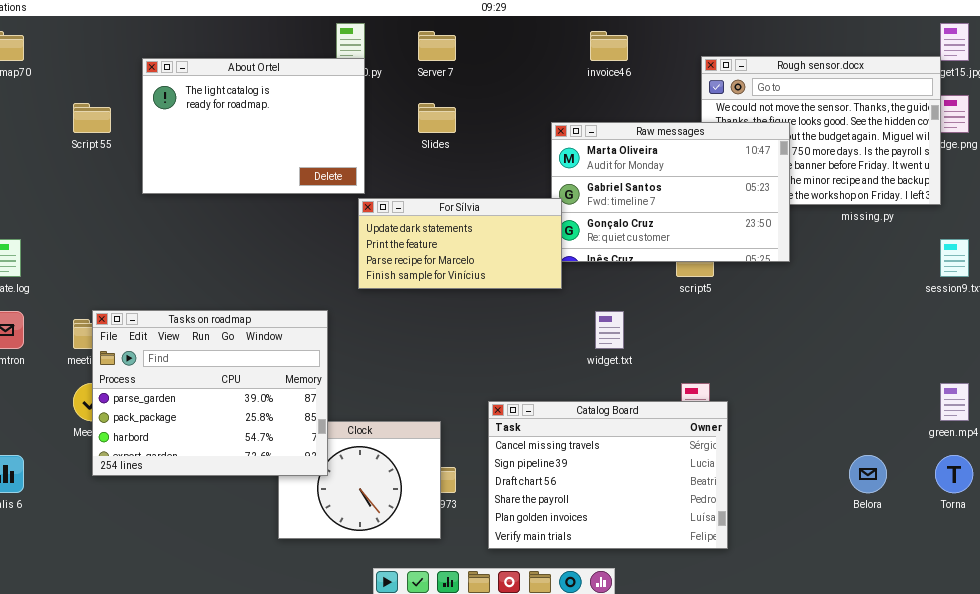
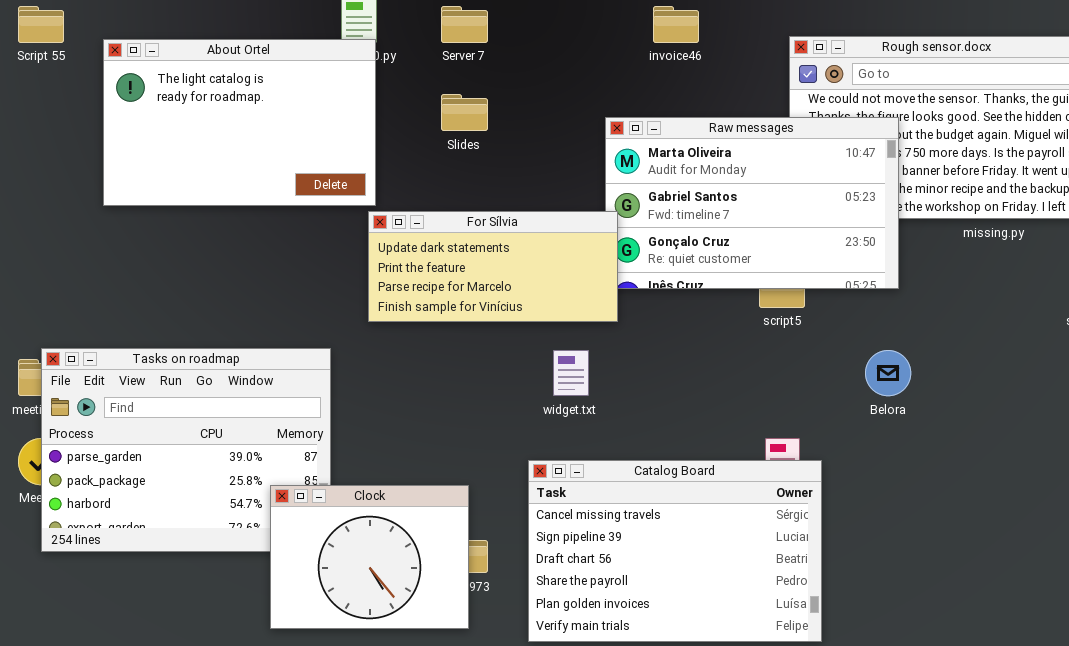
Script 55: [73,103,111,133] -> [18,6,64,43], moved
widget.txt: [595,311,624,349] -> [553,350,589,396], moved
Clock: [278,421,441,539] -> [270,485,469,629], raised
Belora: [849,455,887,493] -> [865,350,911,396], moved

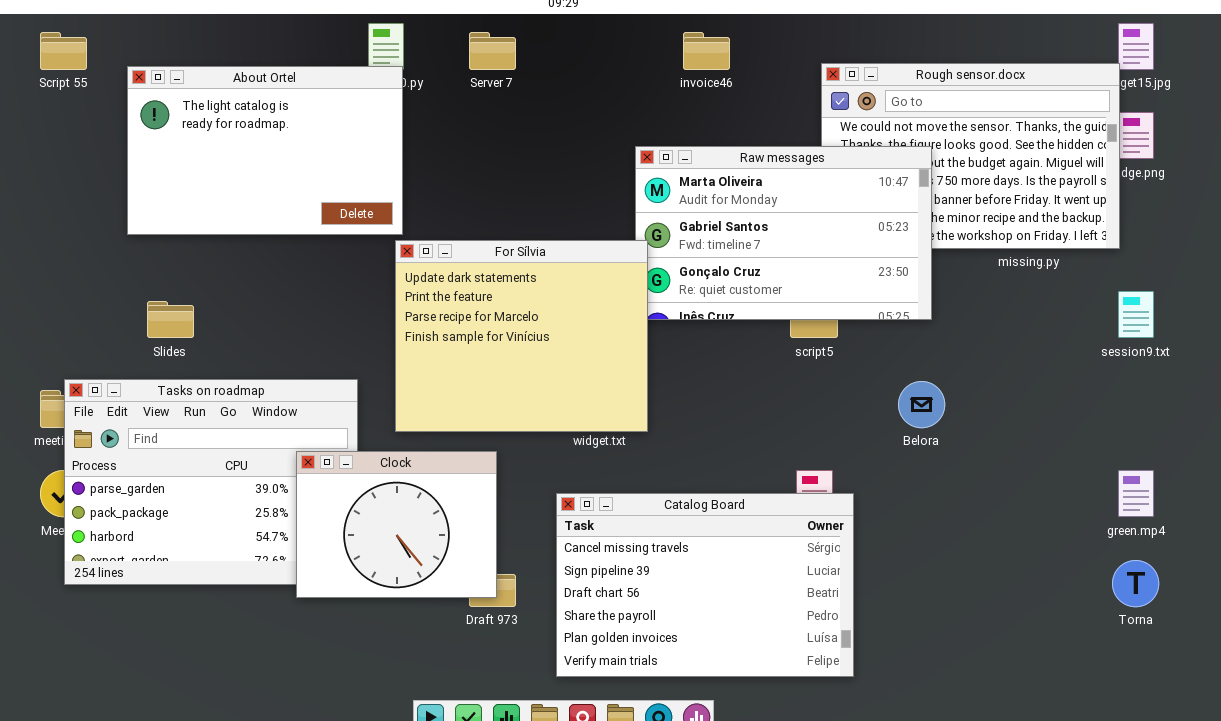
Slides: [441,94,488,131] -> [147,301,194,338], moved
For Sílvia: [368,211,618,322] -> [395,240,648,432], resized
Clock: [270,485,469,629] -> [296,451,497,598], moved

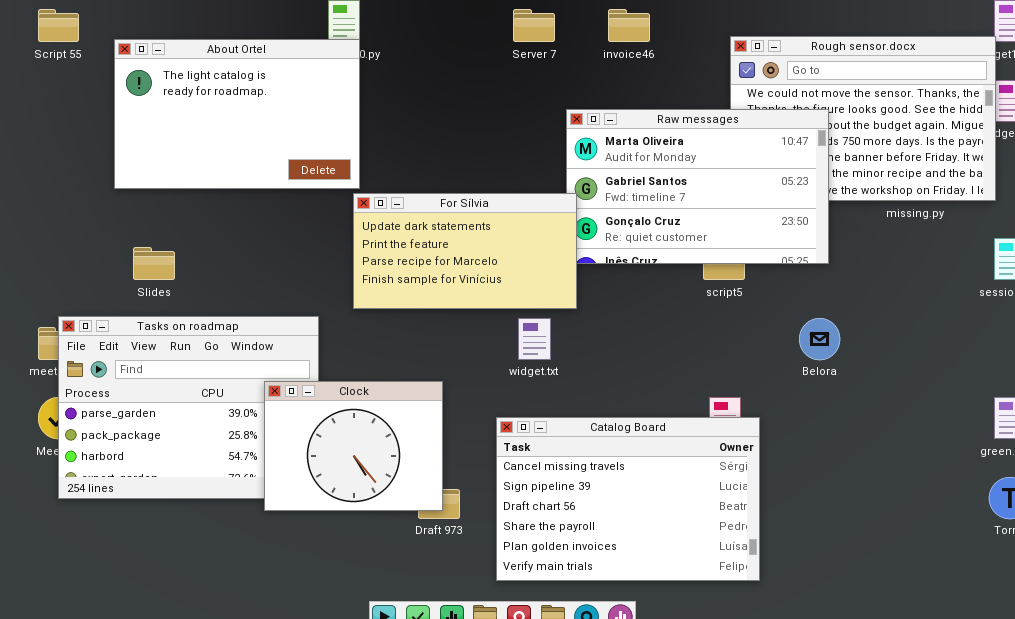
Server 7: [469,32,516,70] -> [513,9,555,42], moved
For Sílvia: [395,240,648,432] -> [353,193,577,309], resized

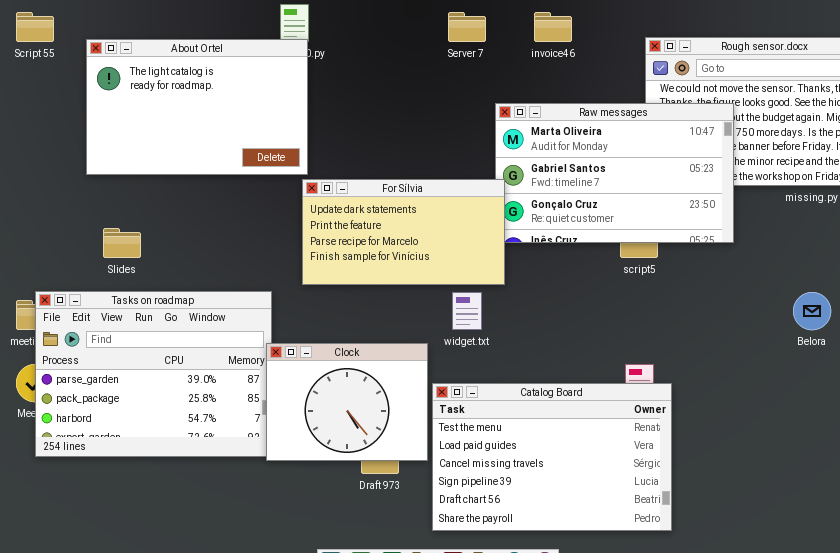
Belora: [799,318,840,360] -> [793,292,831,330], moved
Clock: [264,381,443,511] -> [266,343,428,461], moved
Catalog Board: [496,417,760,581] -> [432,383,672,531], scrolled up 2 rows

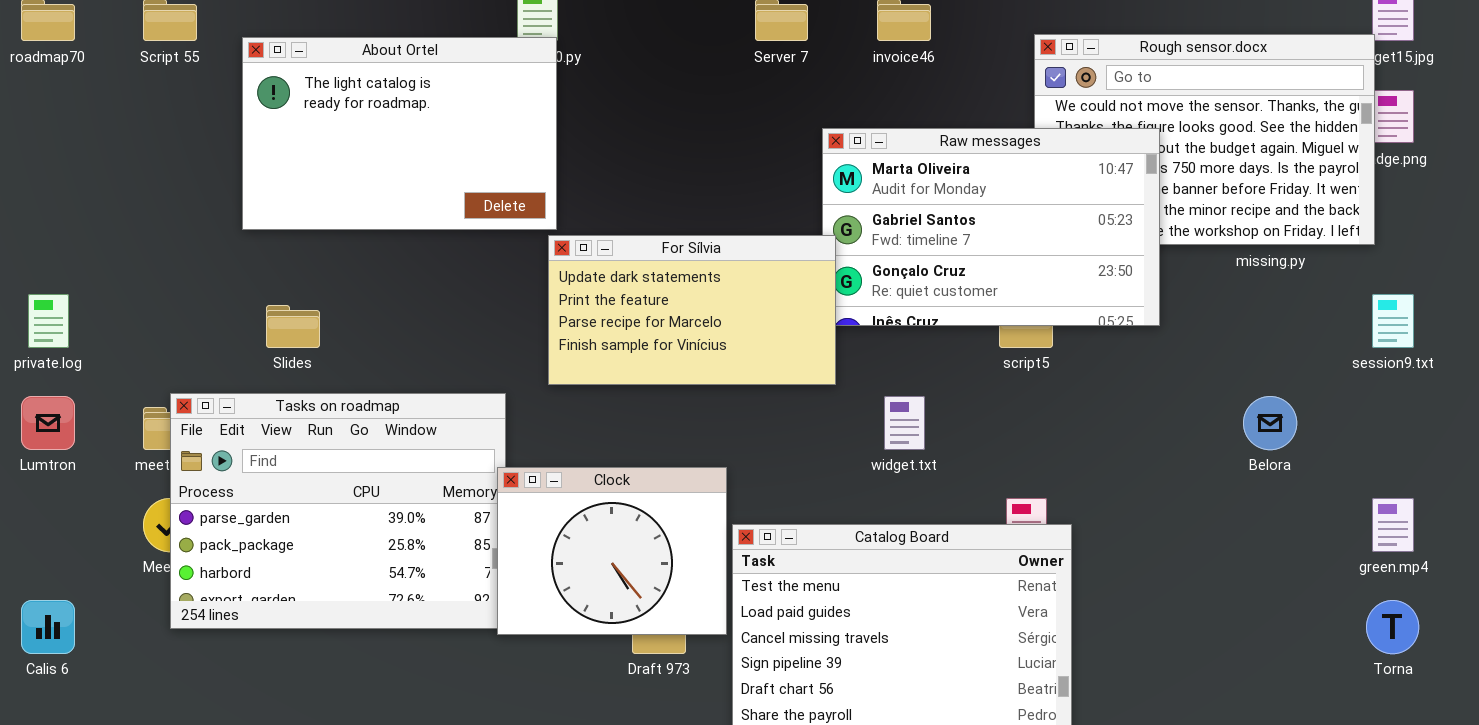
widget.txt: [452,292,482,330] -> [884,396,925,450], moved

